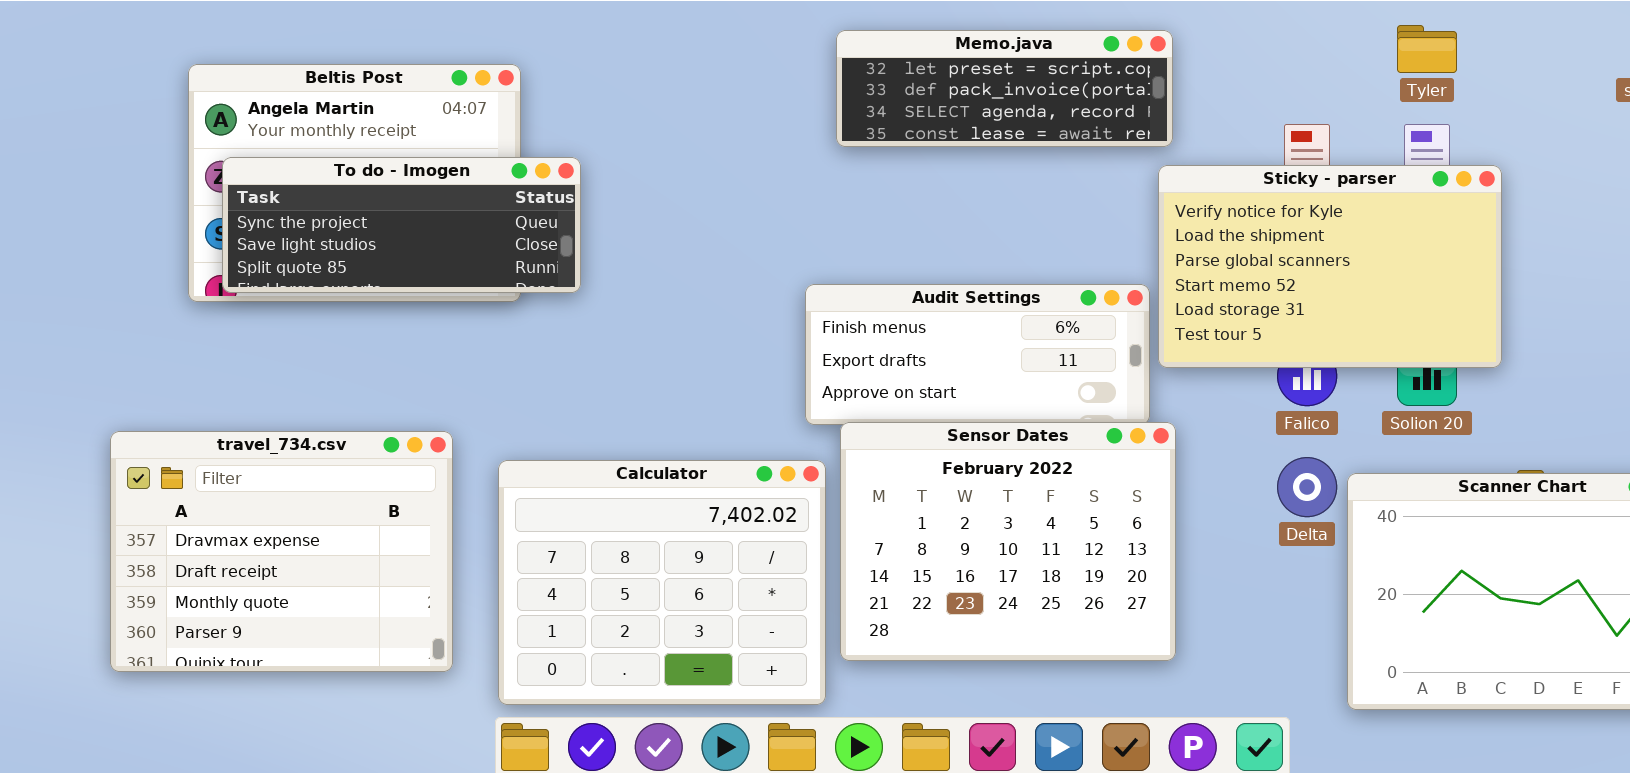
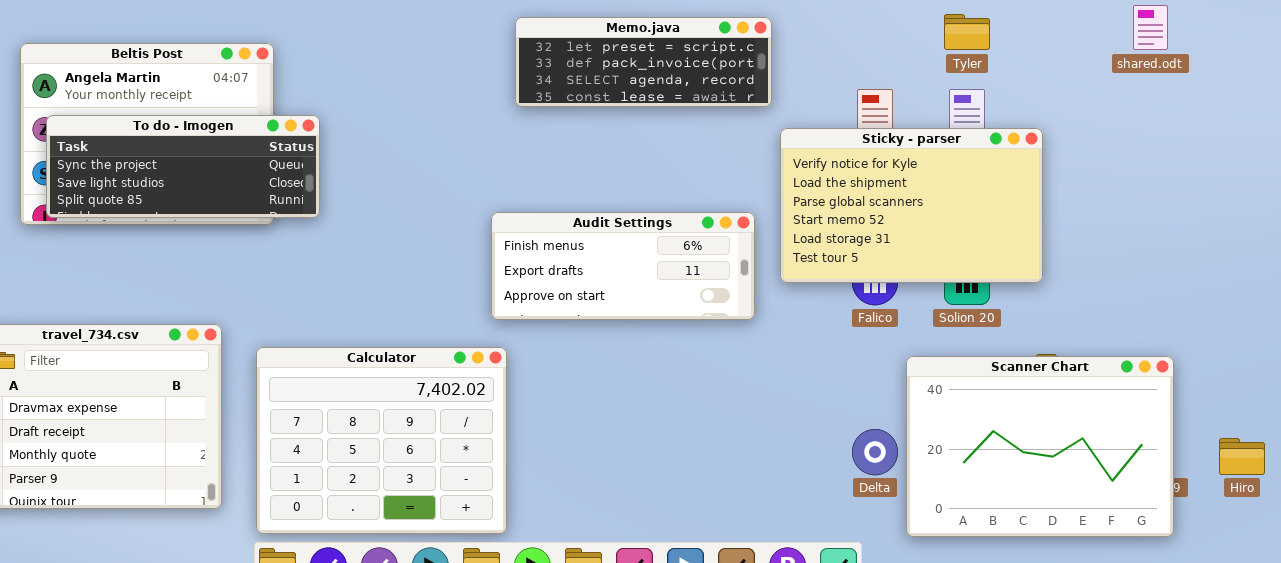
Sticky - parser: [1158,165,1502,368] -> [780,128,1043,283], moved
Sensor Dates: [840,422,1176,661] -> none, closed
Delta: [1277,457,1337,517] -> [852,429,898,475], moved

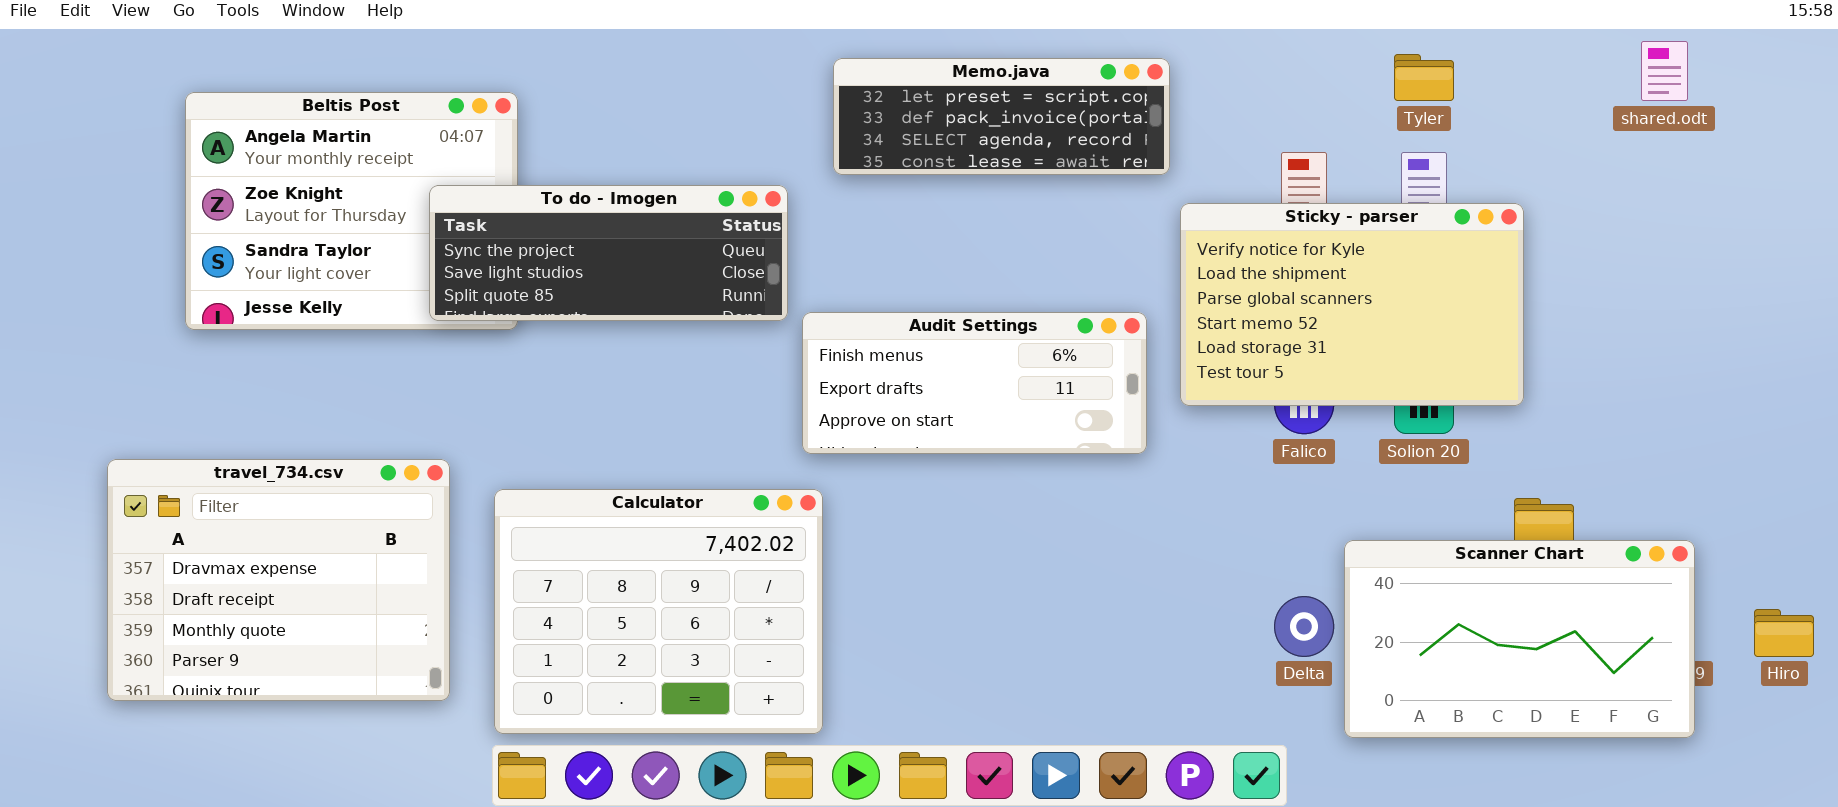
To do - Imogen: [46,115,320,218] -> [429,185,788,321], moved
Scanner Chart: [906,356,1174,537] -> [1344,540,1695,738], resized

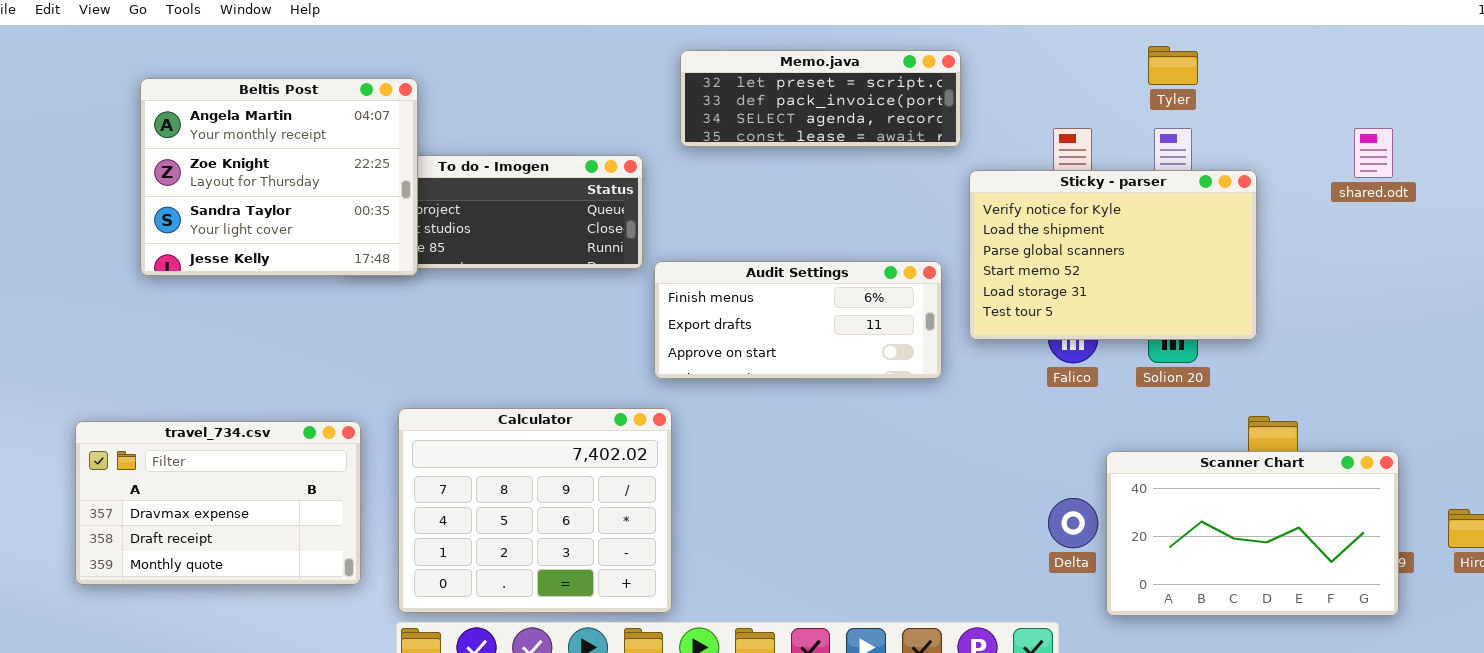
shared.odt: [1641,41,1688,101] -> [1354,128,1393,178], moved
Beltis Post: [185,92,518,330] -> [140,78,418,276], raised
travel_734.csv: [107,459,450,701] -> [75,421,361,585], resized

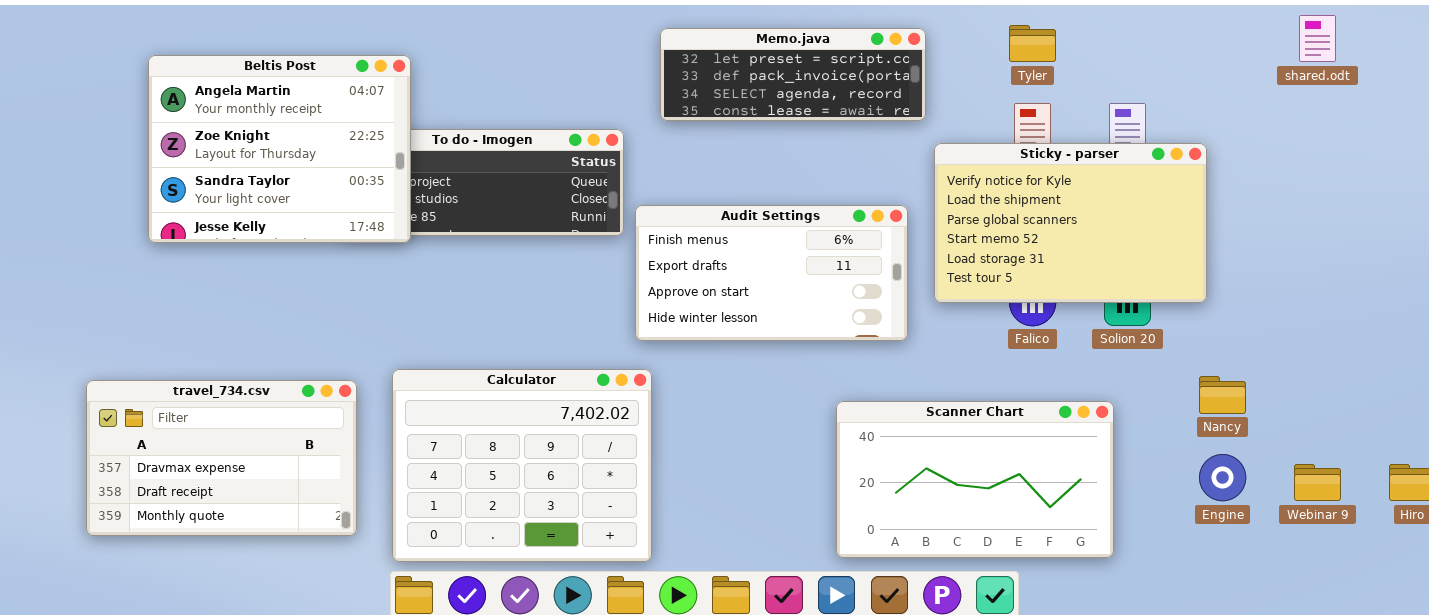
Tyler: [1148,46,1198,85] -> [1009,25,1056,62], moved
shared.odt: [1354,128,1393,178] -> [1299,15,1336,62], moved
Audit Settings: [654,261,942,379] -> [635,205,908,341], resized
Scanner Chart: [1106,451,1399,616] -> [836,401,1114,558], moved

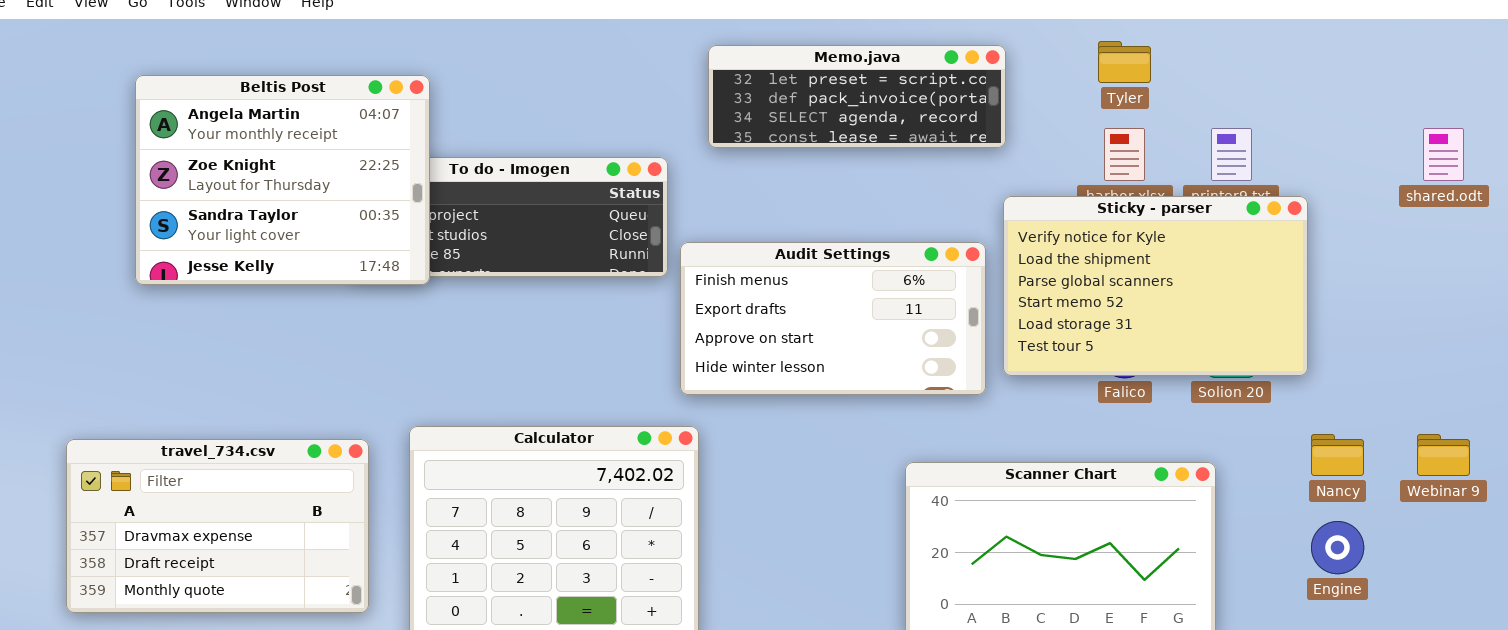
shared.odt: [1299,15,1336,62] -> [1423,128,1464,181], moved
Sticky - parser: [934,143,1207,303] -> [1003,196,1308,376], moved
Webinar 9: [1294,464,1341,501] -> [1417,434,1470,476], moved

